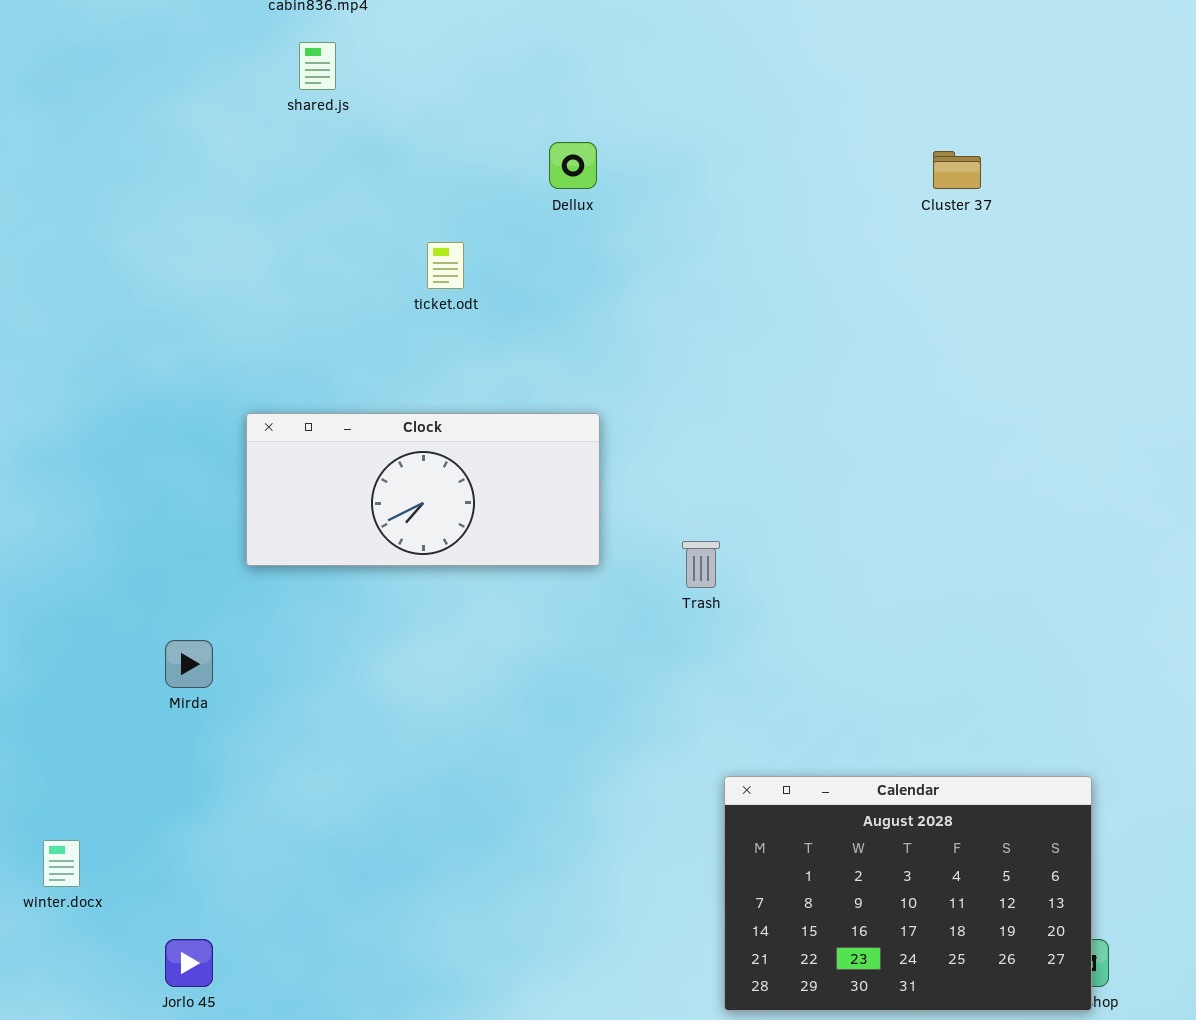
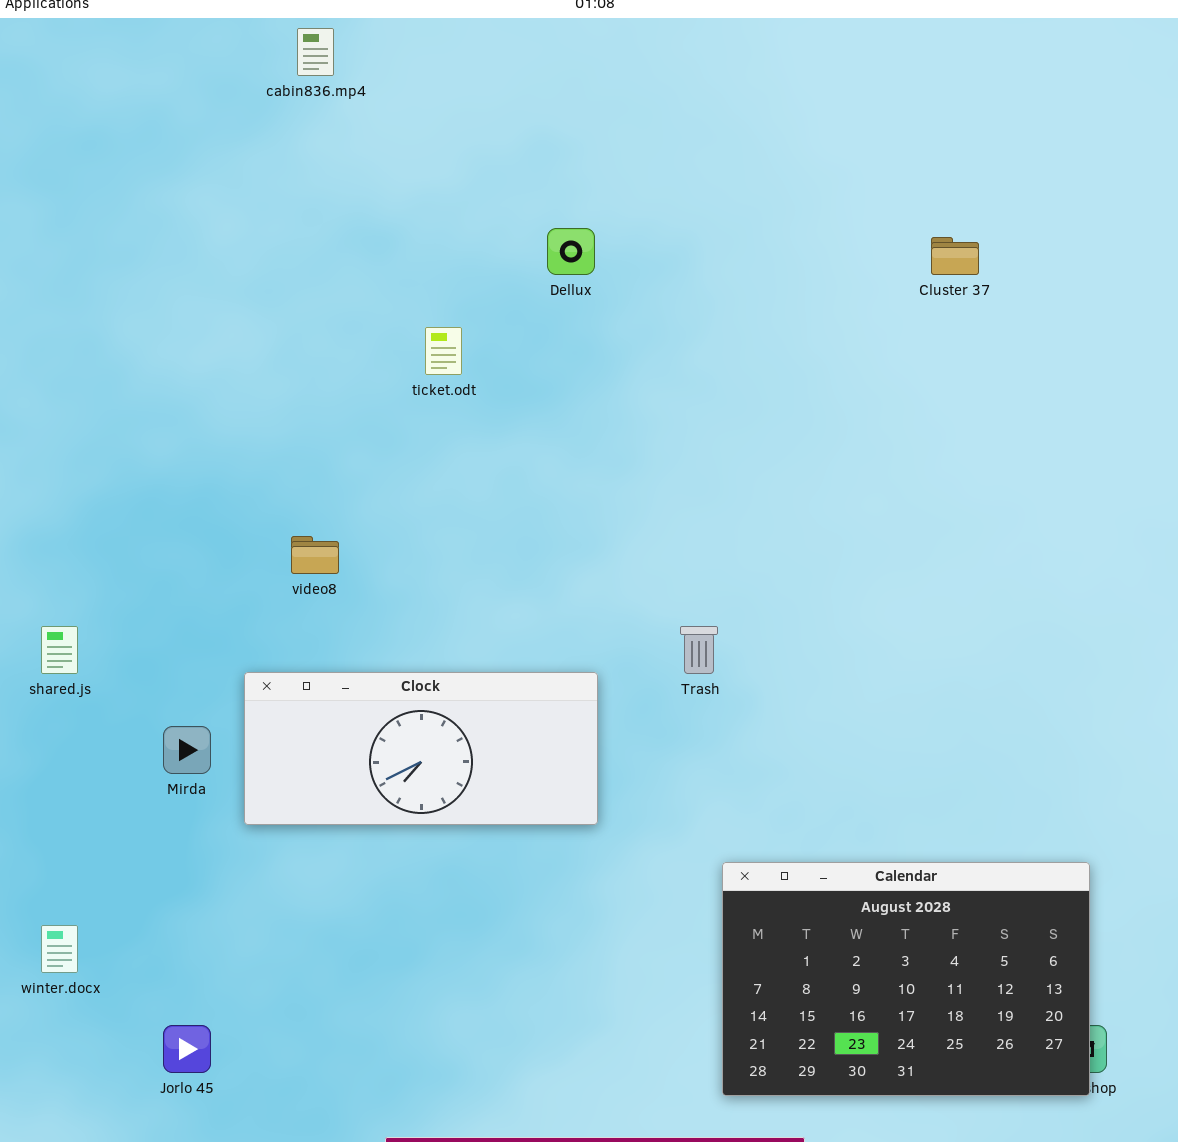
shared.js: [299,42,336,90] -> [41,626,78,674], moved
Clock: [246,413,600,566] -> [244,672,598,825], moved

